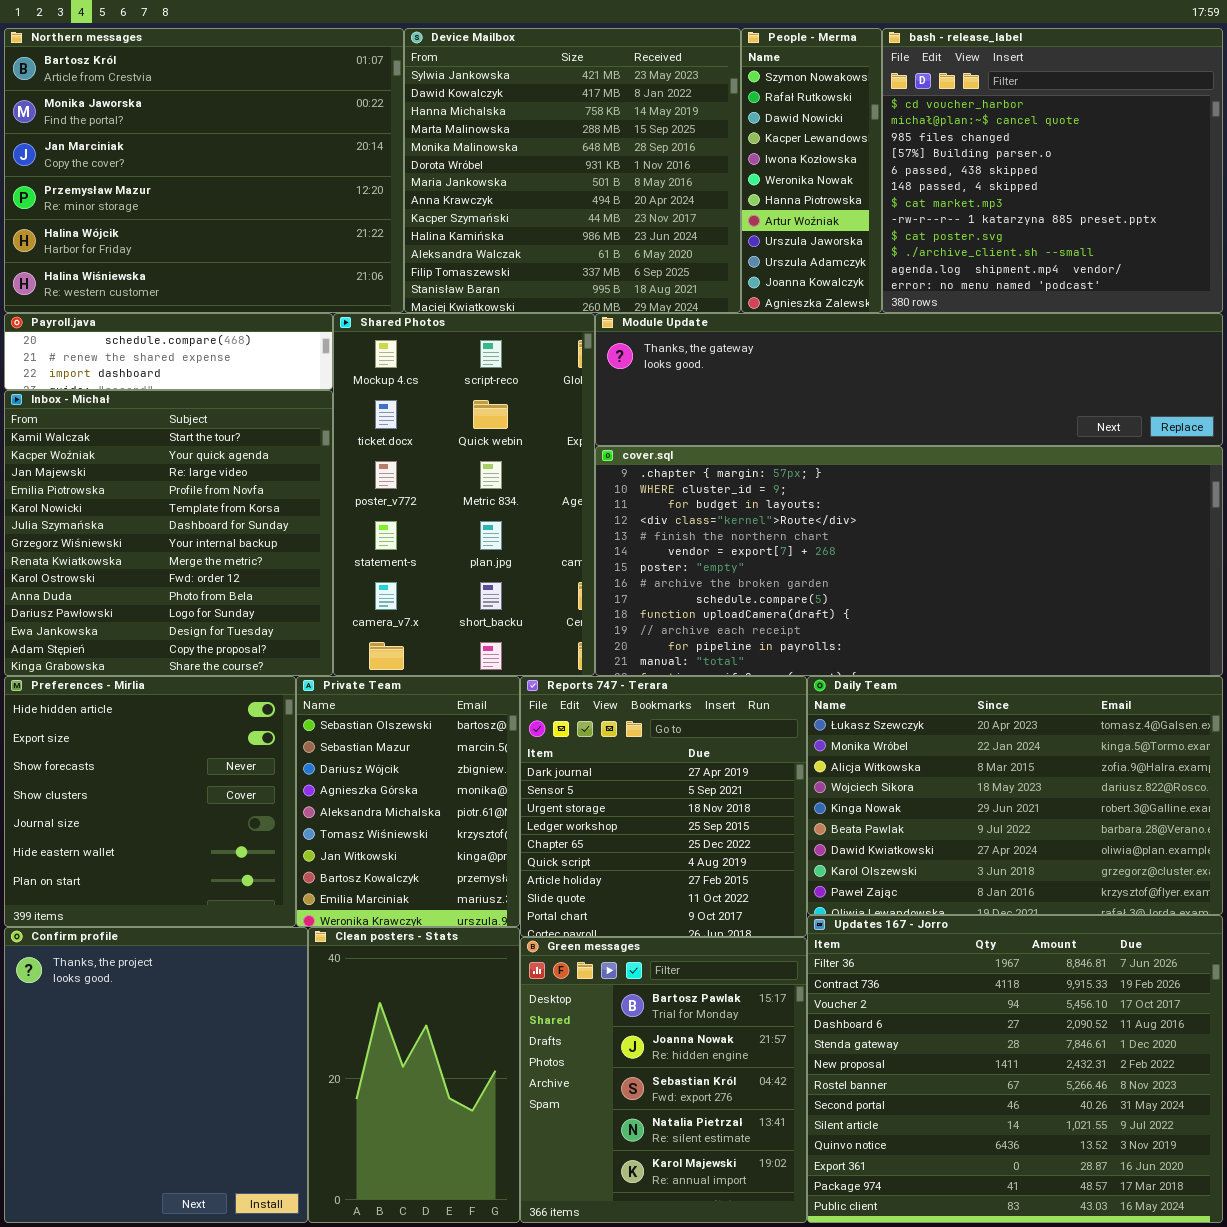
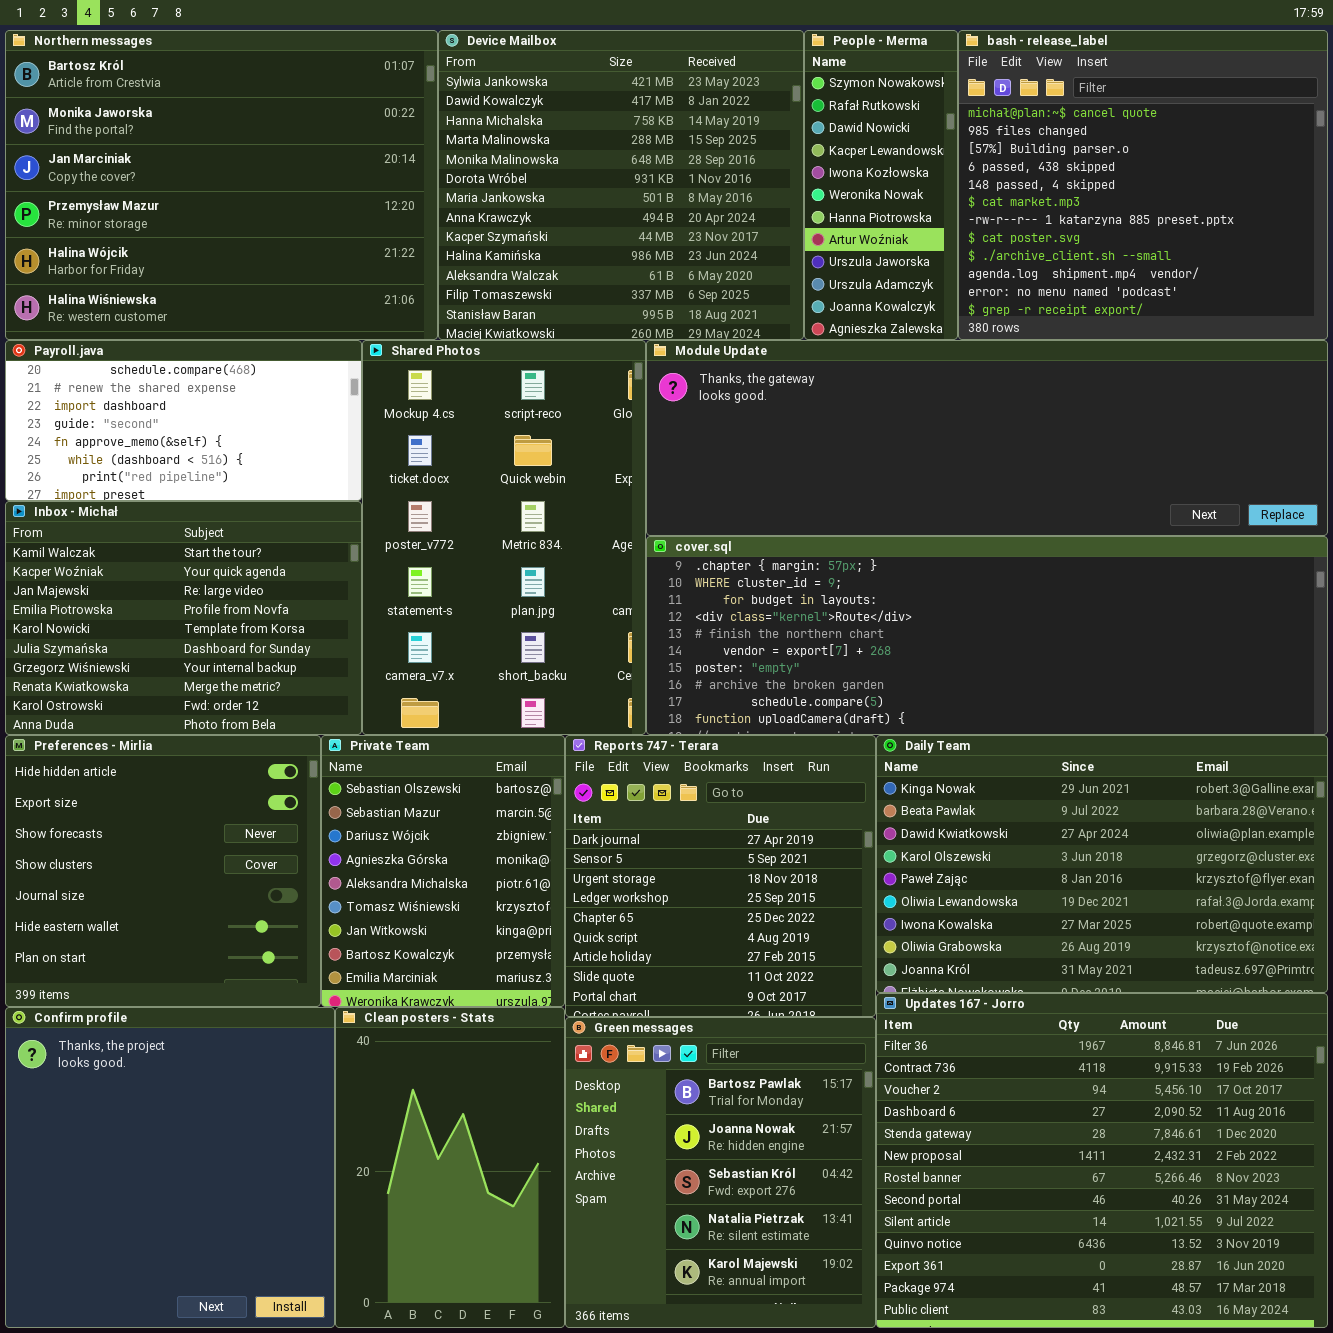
bash - release_label: [882,28,1223,313] -> [958,30,1328,340], scrolled down 1 row
Payroll.java: [4,313,333,390] -> [5,340,362,501], resized
Module Update: [595,313,1223,446] -> [646,340,1328,536], resized
Inbox - Michał: [4,390,333,676] -> [5,501,362,735], resized
cover.sql: [595,446,1223,676] -> [646,536,1328,735], resized
Daily Team: [807,676,1223,915] -> [876,735,1328,993], scrolled down 4 rows

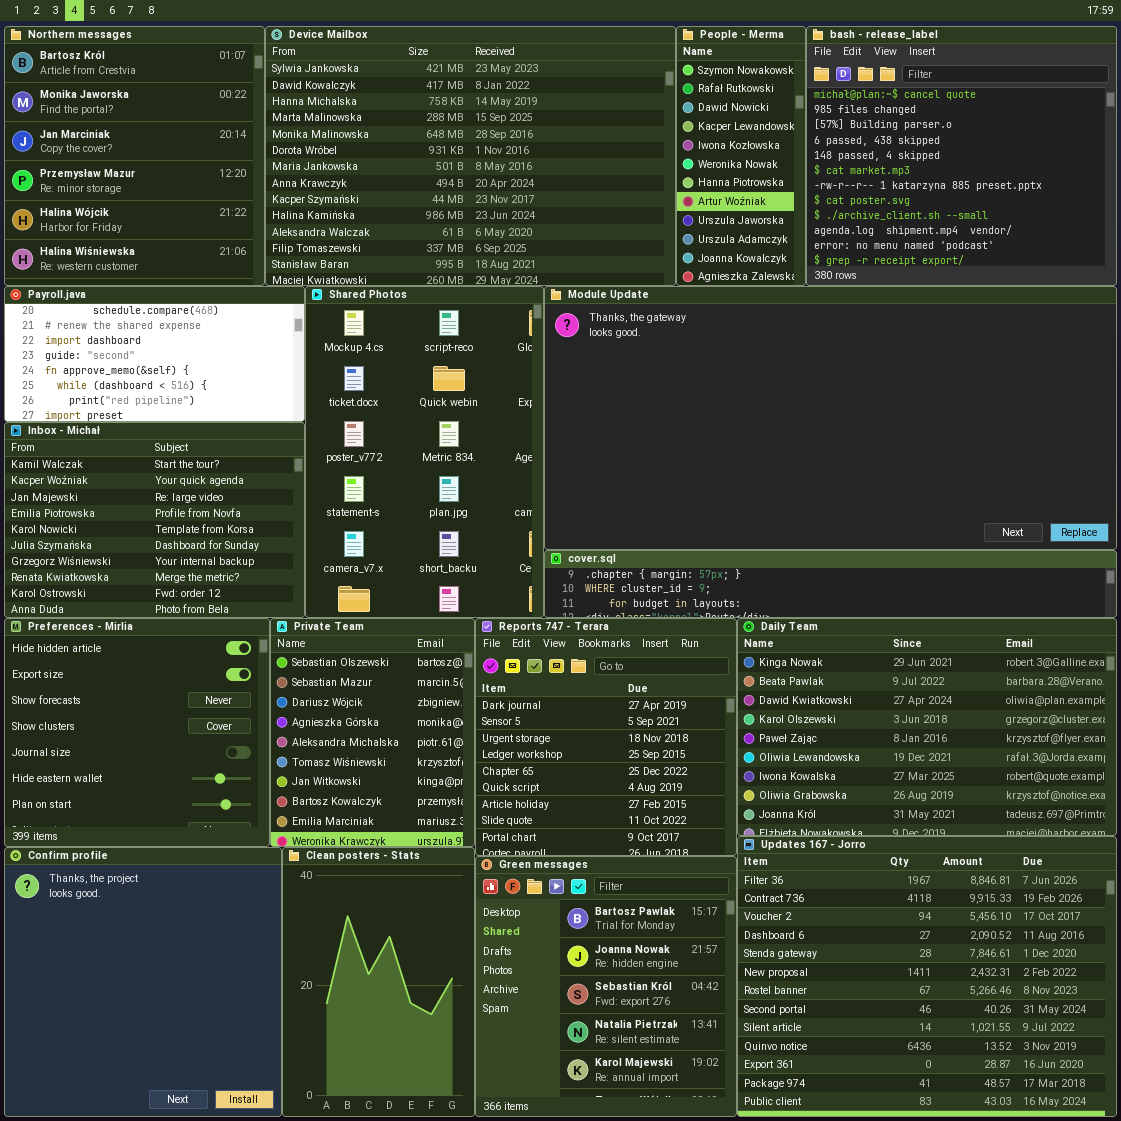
Northern messages: [5,30,438,340] -> [4,26,265,286], resized
Device Mailbox: [438,30,804,340] -> [265,26,676,286], resized
Module Update: [646,340,1328,536] -> [544,286,1117,550], resized
cover.sql: [646,536,1328,735] -> [544,550,1117,618], resized

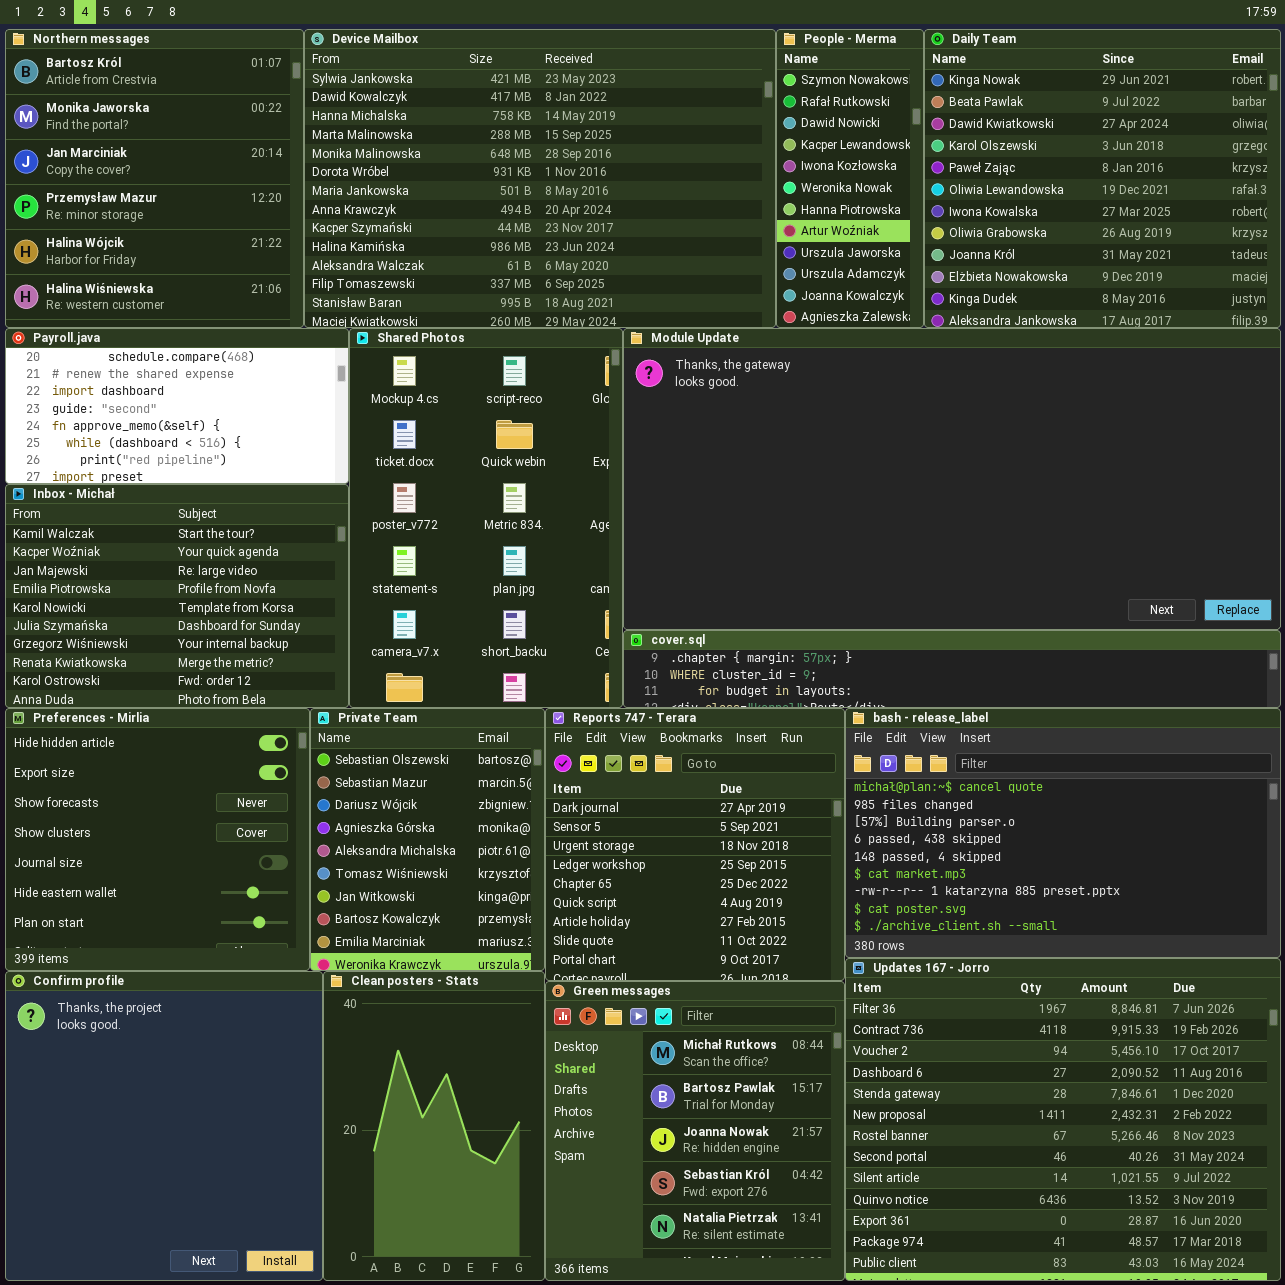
bash - release_label: [806,26,1117,286] -> [845,708,1281,958], moved, resized
Daily Team: [737,618,1117,836] -> [924,29,1281,328], moved, resized
Green messages: [475,856,737,1117] -> [545,981,845,1281], scrolled up 1 row

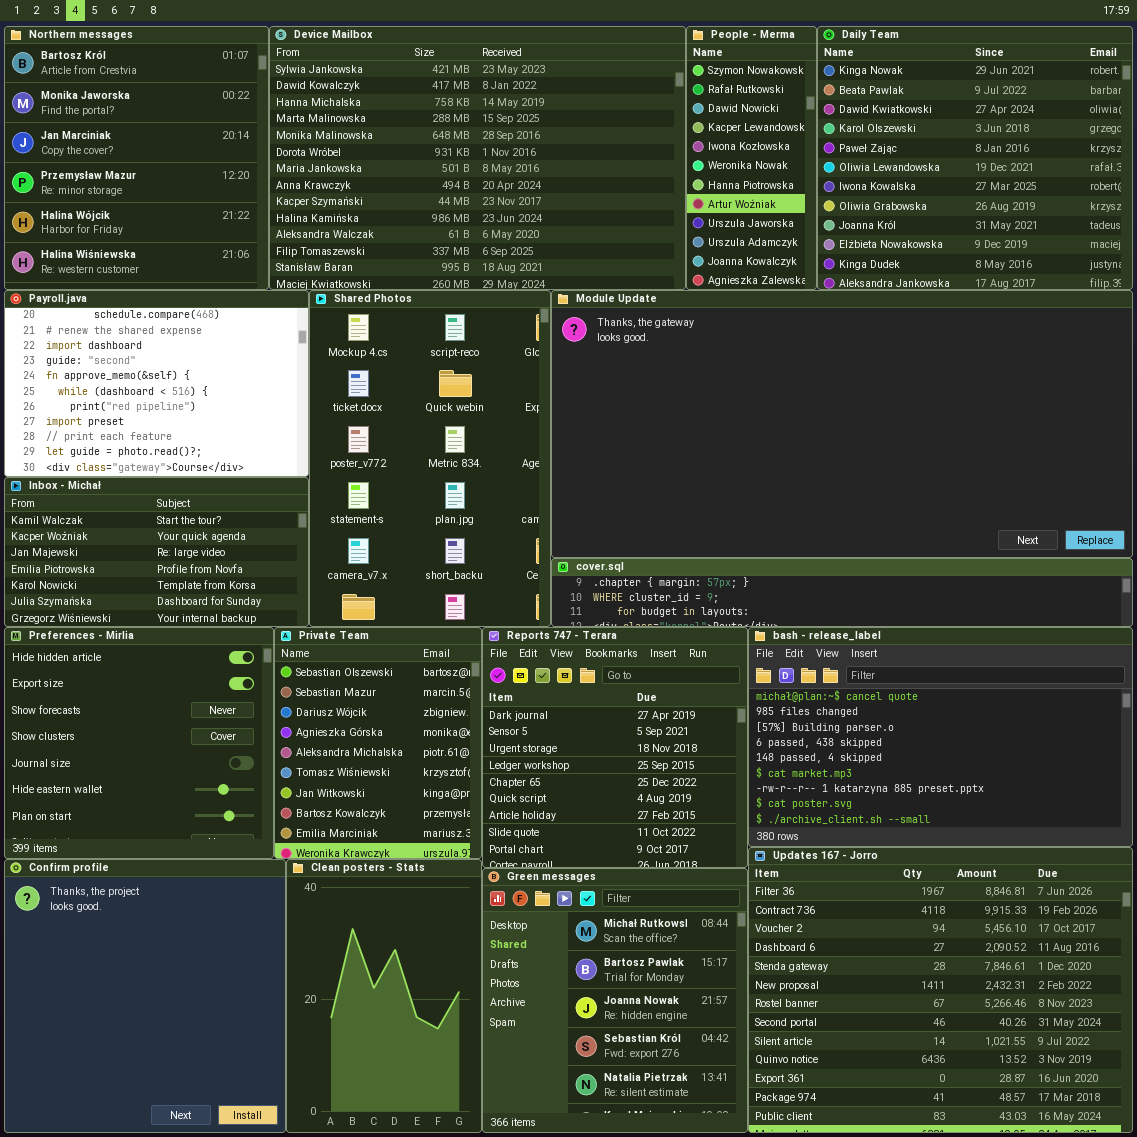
Payroll.java: [5,328,349,484] -> [4,290,309,477], resized
Inbox - Michał: [5,484,349,708] -> [4,477,309,627], resized

